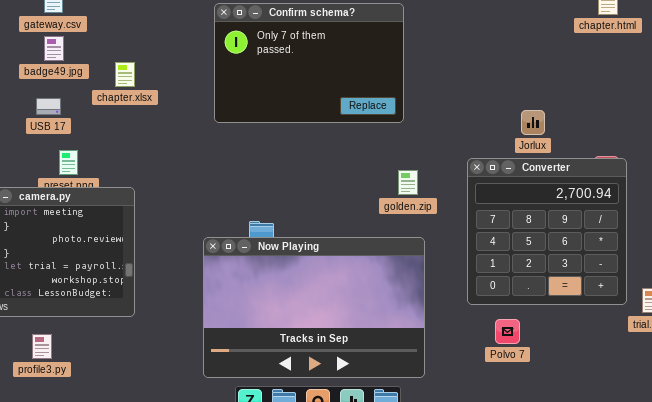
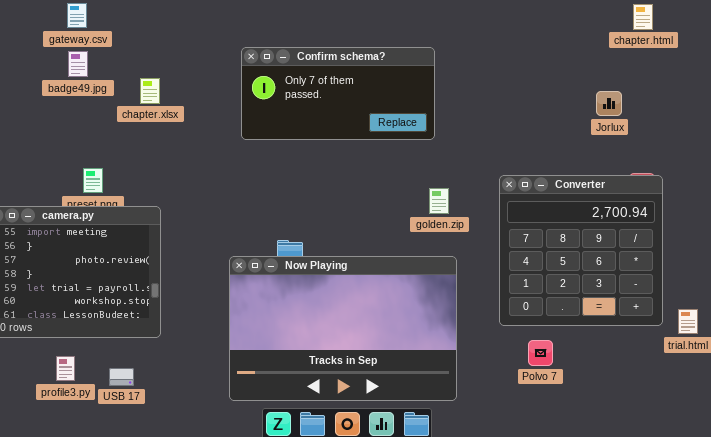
Confirm schema?: [214,3,404,123] -> [241,47,435,140], resized
USB 17: [36,98,61,115] -> [109,368,134,386], moved
Jorlux: [521,110,545,135] -> [596,91,622,116], moved

